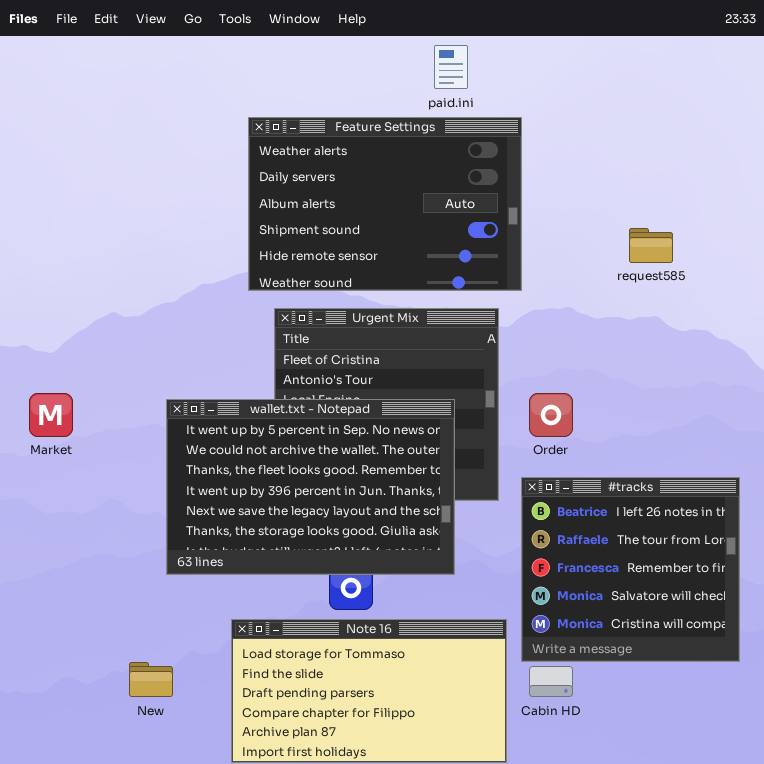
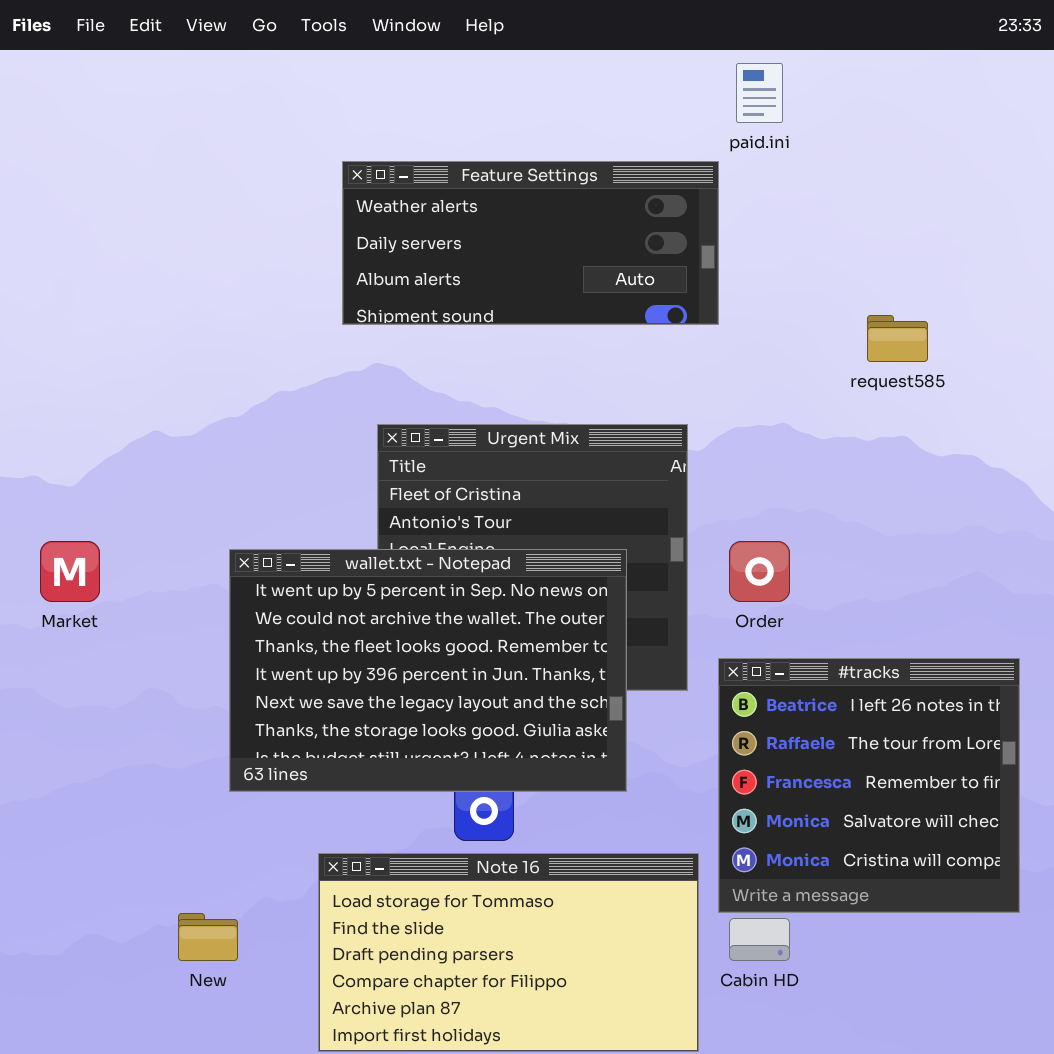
paid.ini: [434,45,468,89] -> [736,63,783,123], moved
Feature Settings: [248,117,522,291] -> [342,161,719,325], resized

